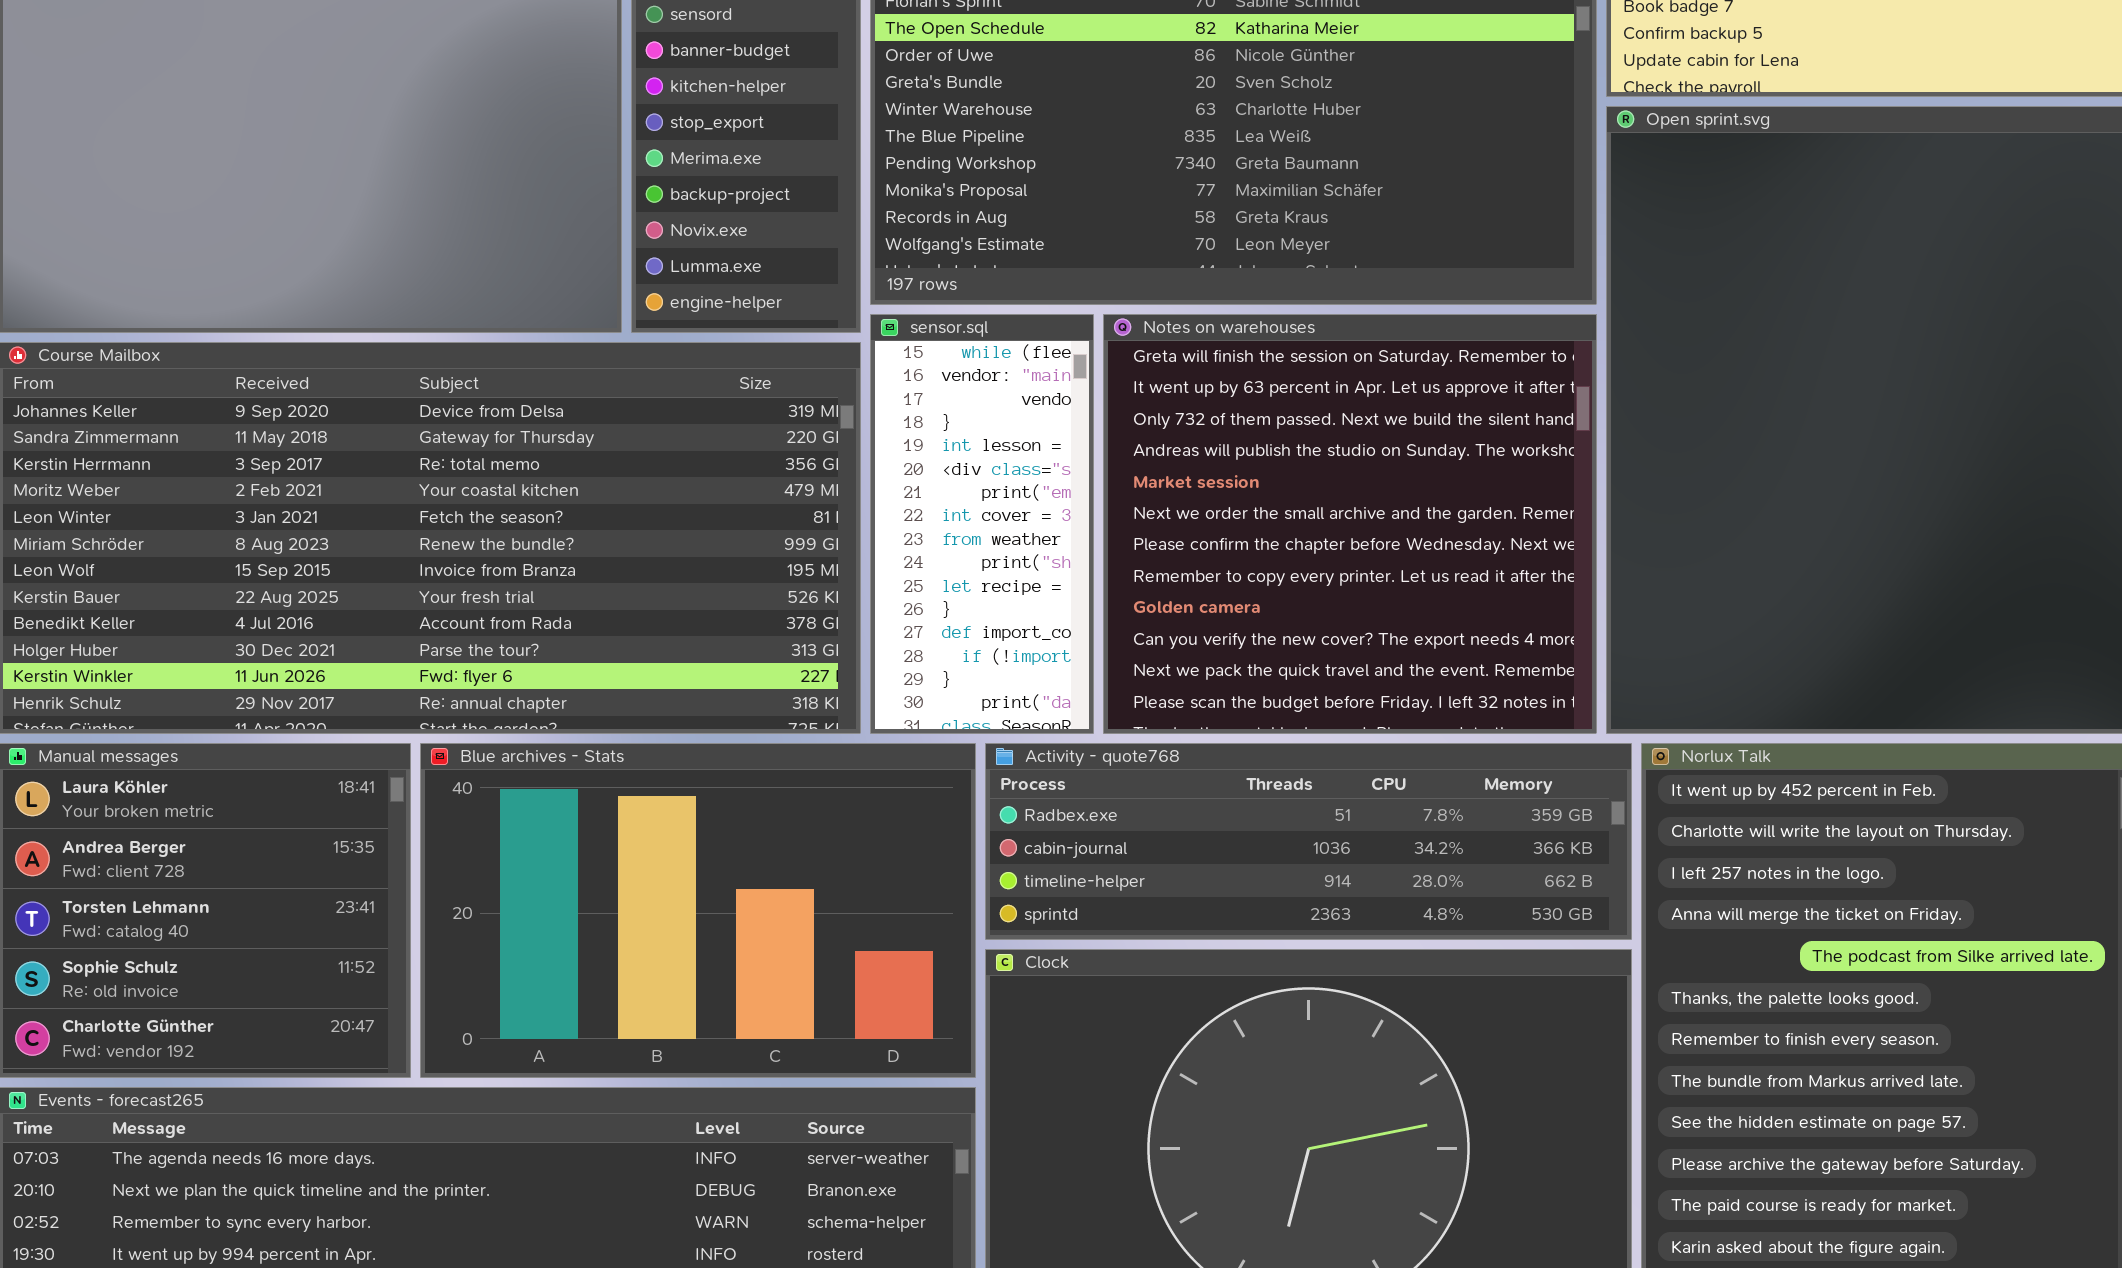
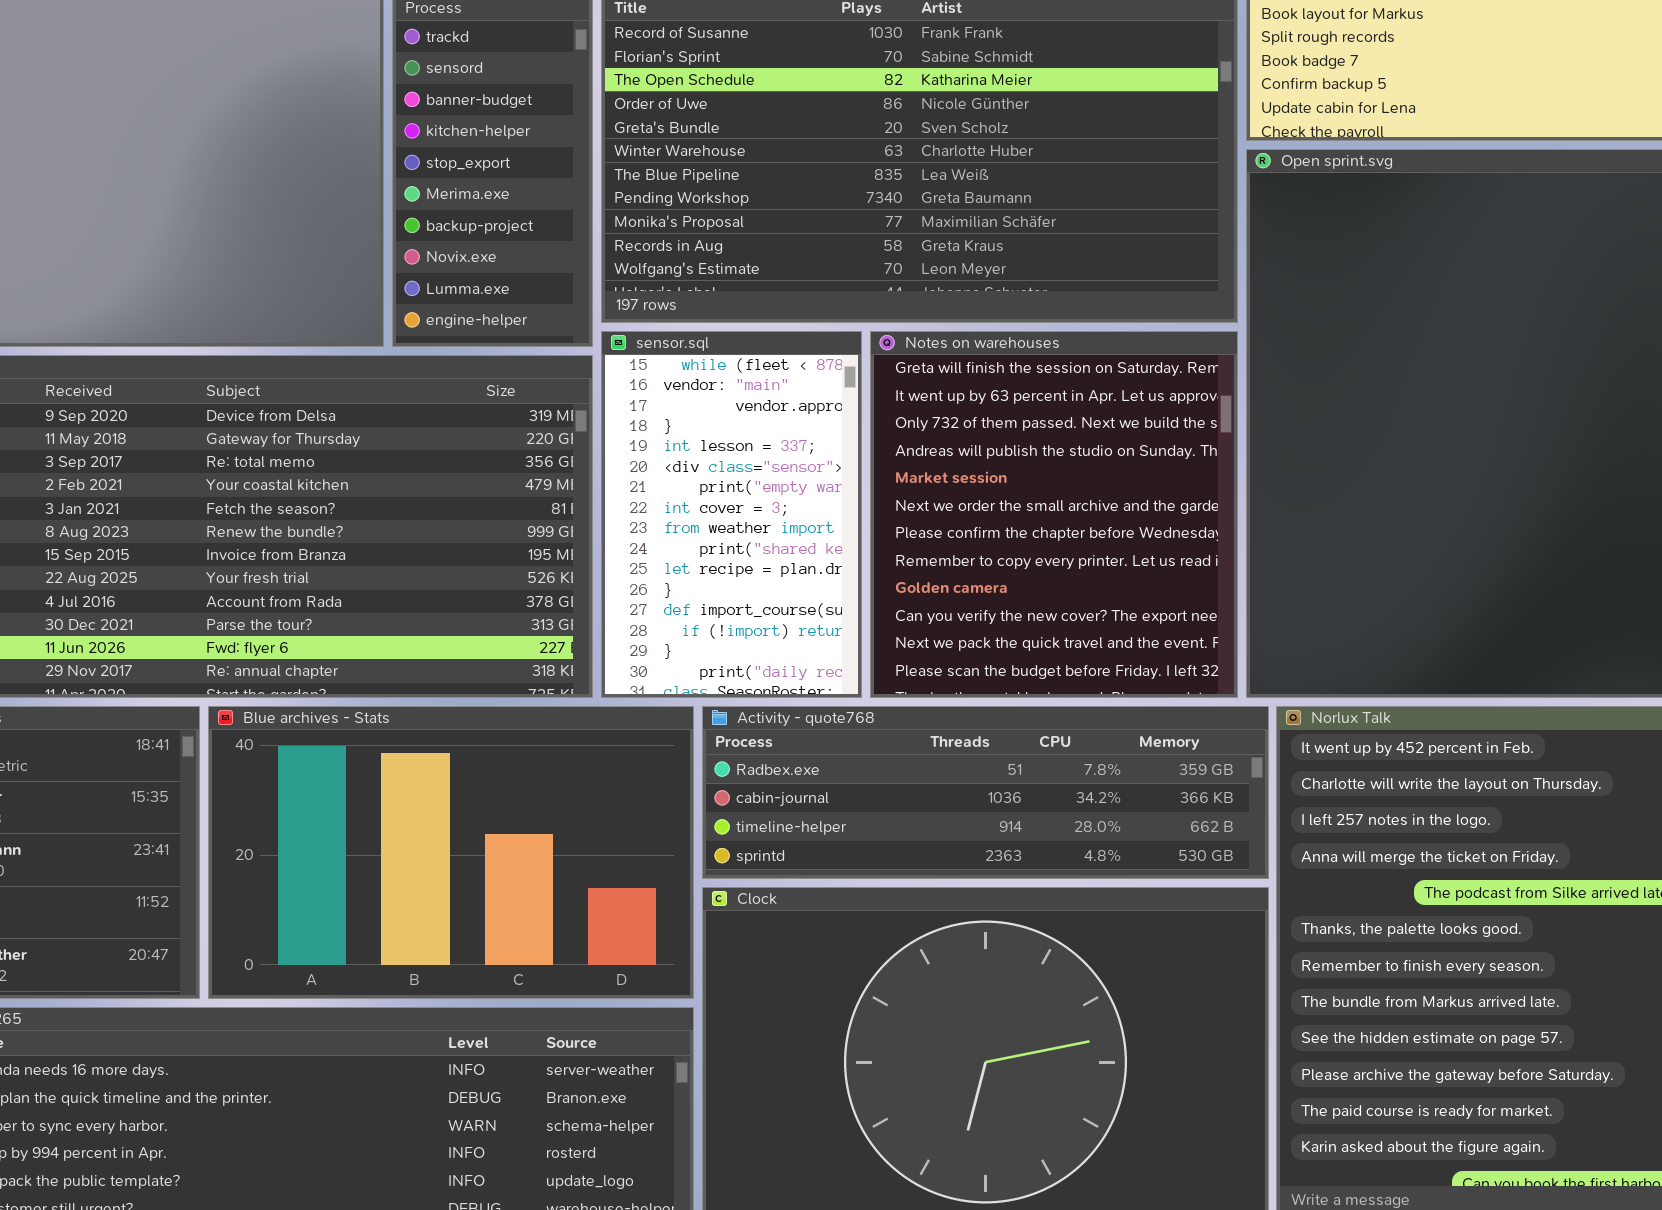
sensor.sql: [870,314,1094,734] -> [601,331,862,698], resized
Notes on warehouses: [1103,314,1597,734] -> [870,331,1238,698], resized

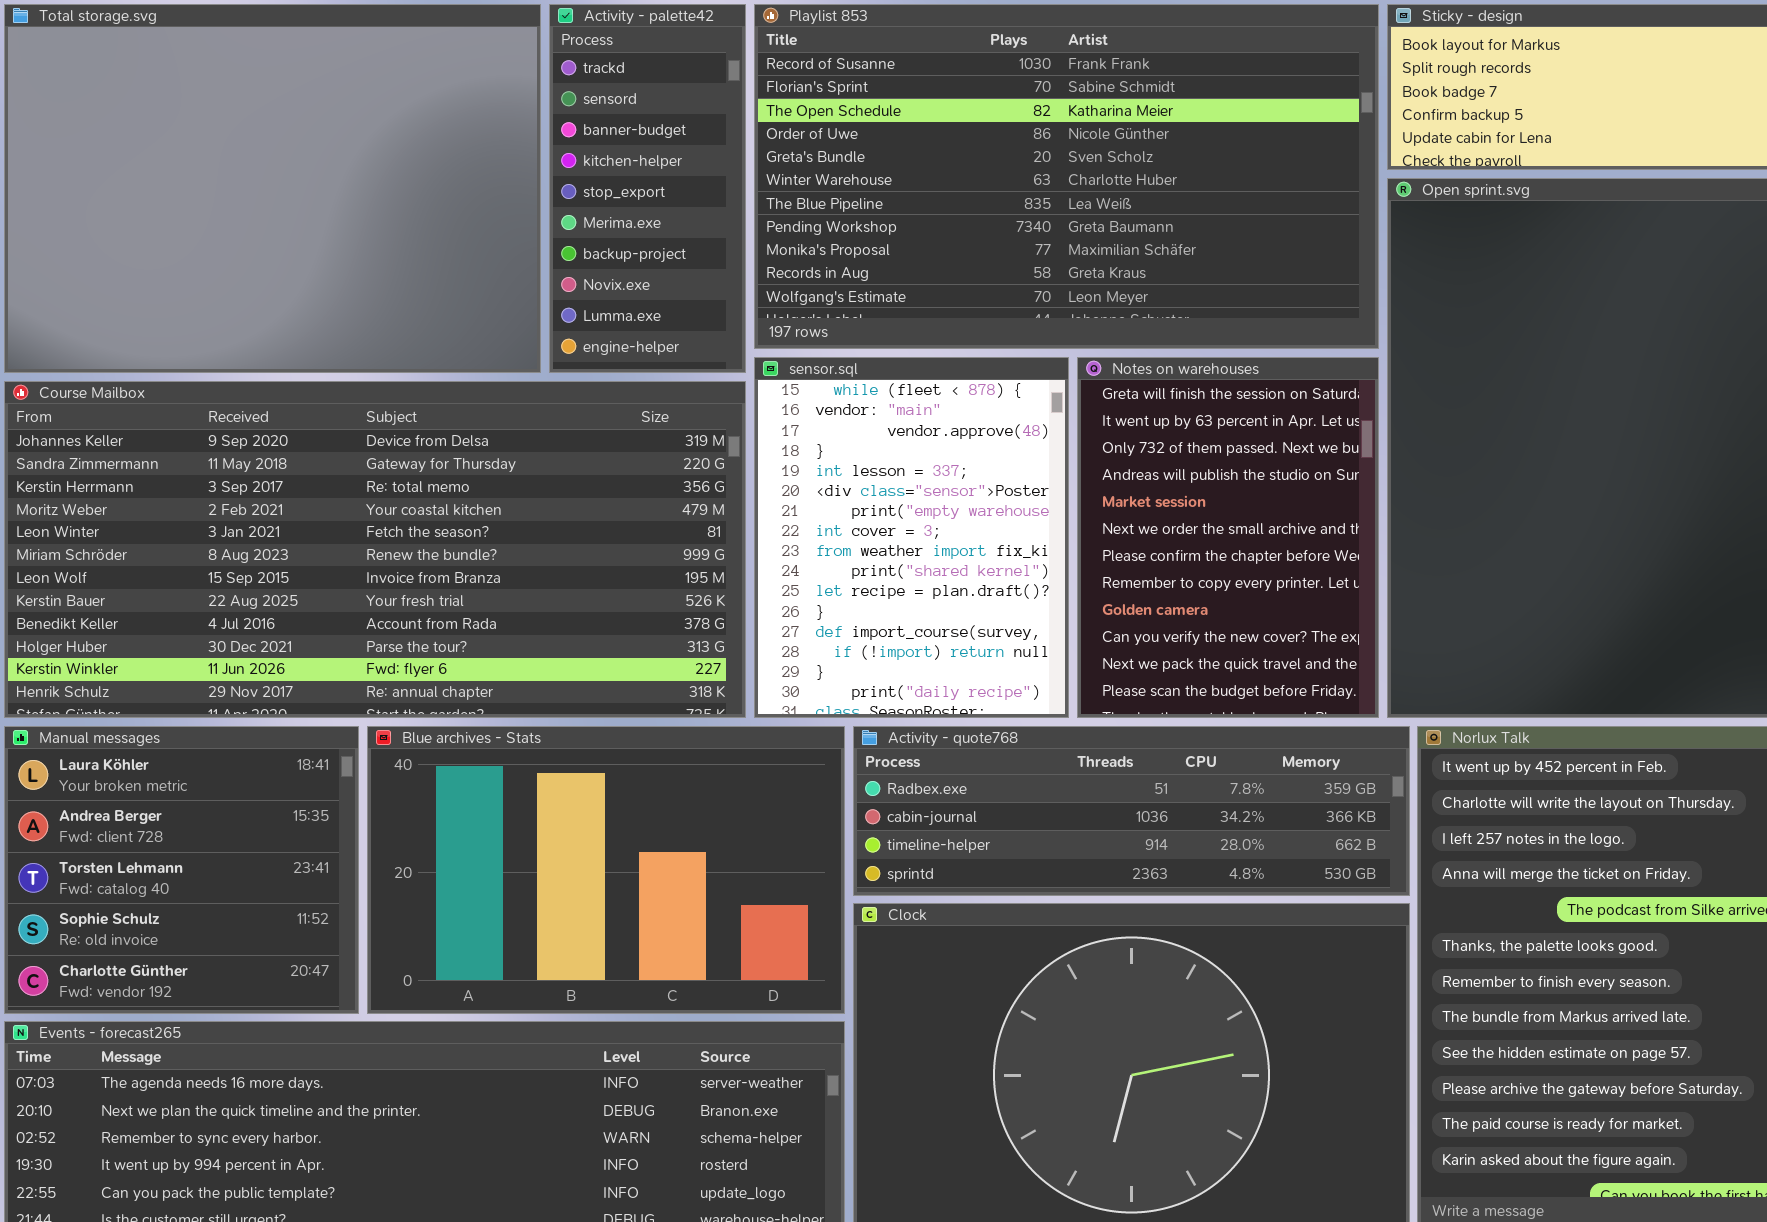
sensor.sql: [601,331,862,698] -> [754,357,1069,718], resized
Notes on warehouses: [870,331,1238,698] -> [1077,357,1379,718], resized

